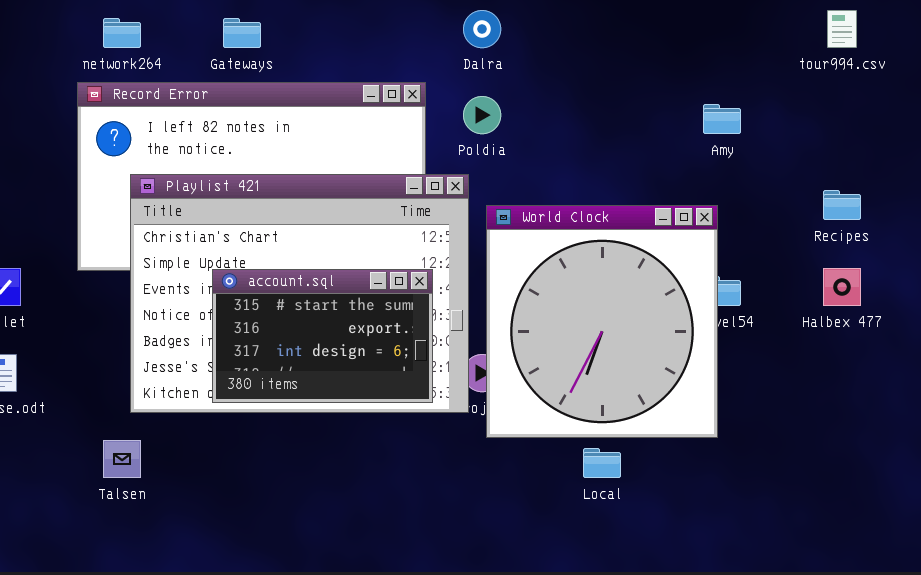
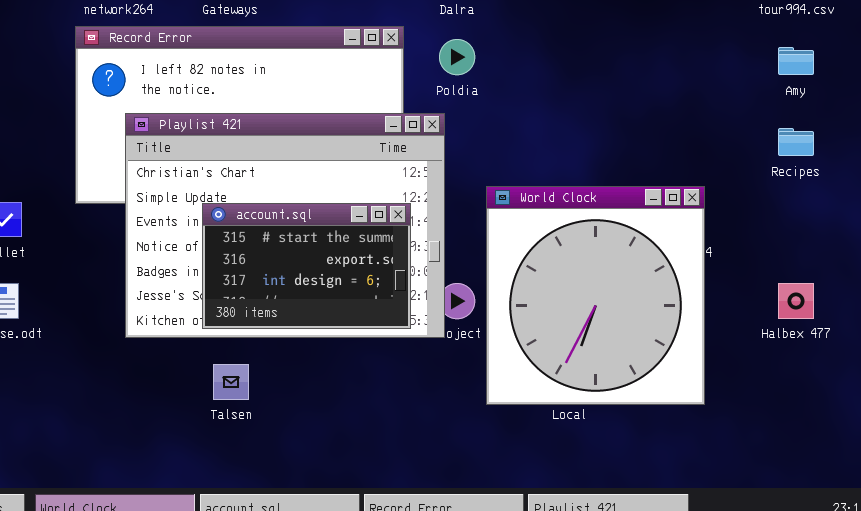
Amy: [703,104,741,134] -> [778,47,814,75], moved
World Clock: [486,205,718,438] -> [486,186,705,405], moved
Halbex 477: [823,268,861,306] -> [778,283,814,319], moved
Talsen: [103,440,141,478] -> [213,364,249,400], moved

